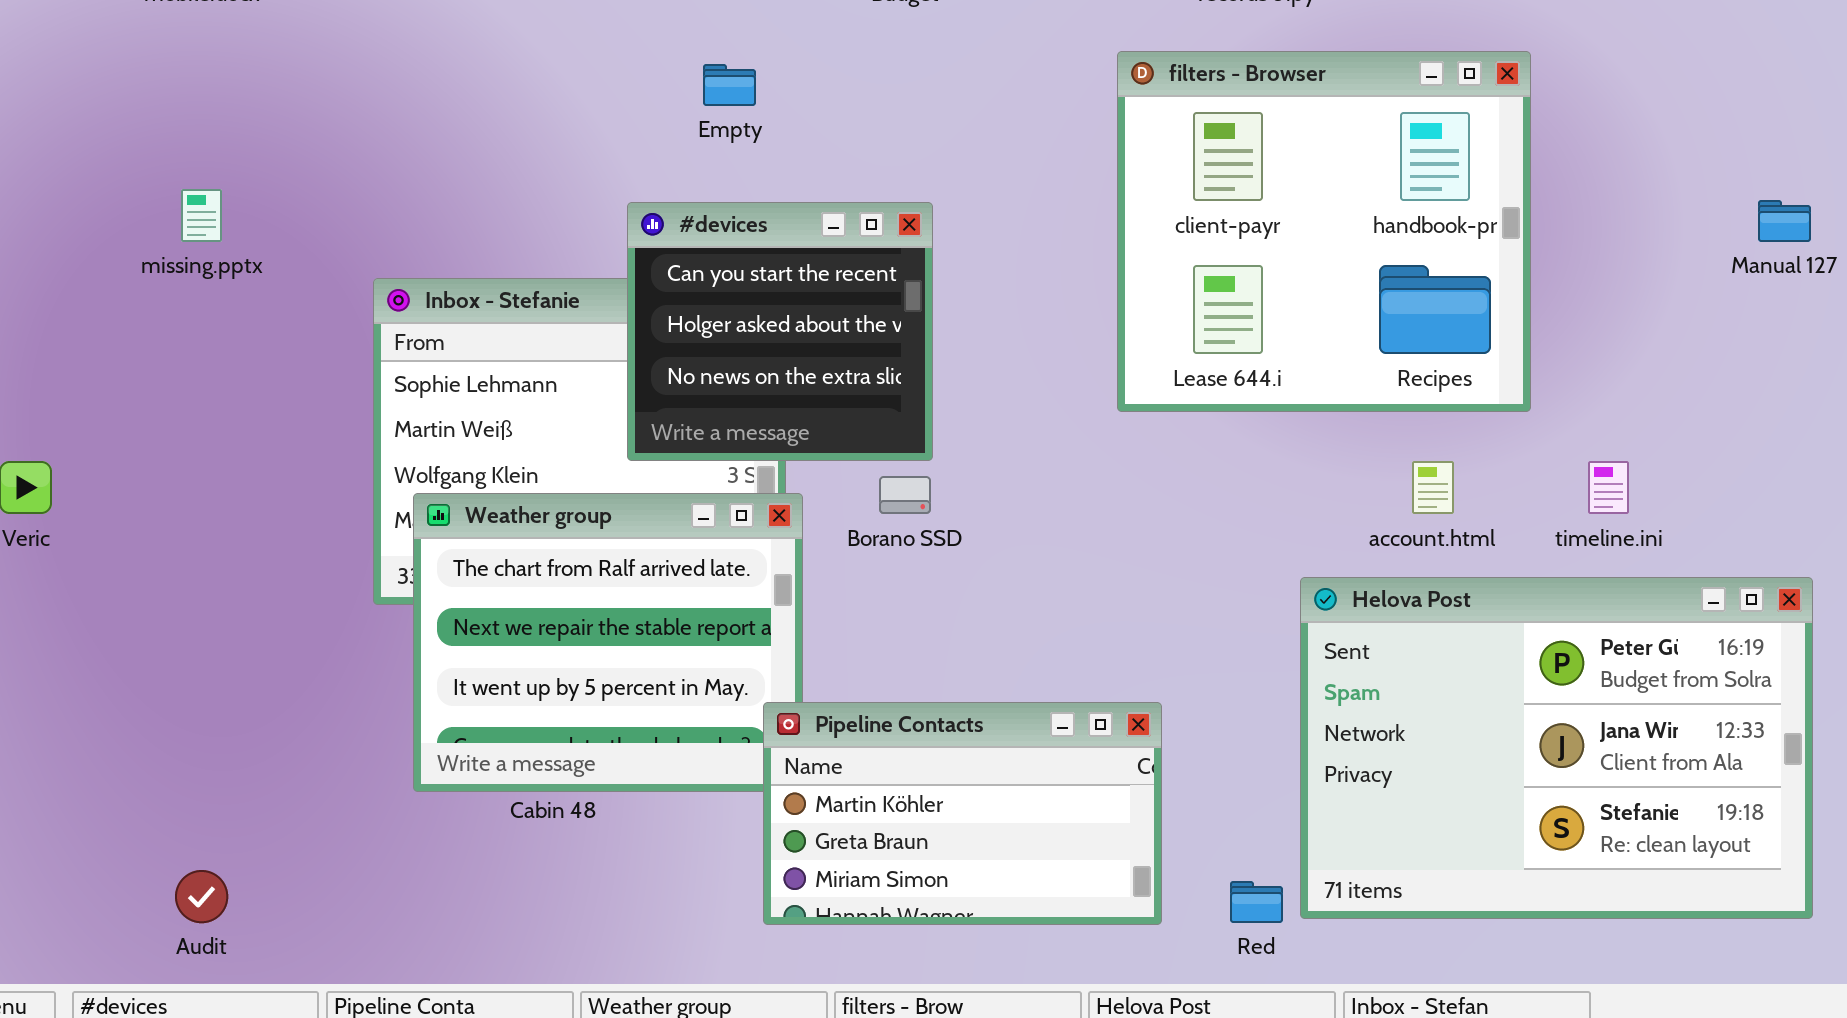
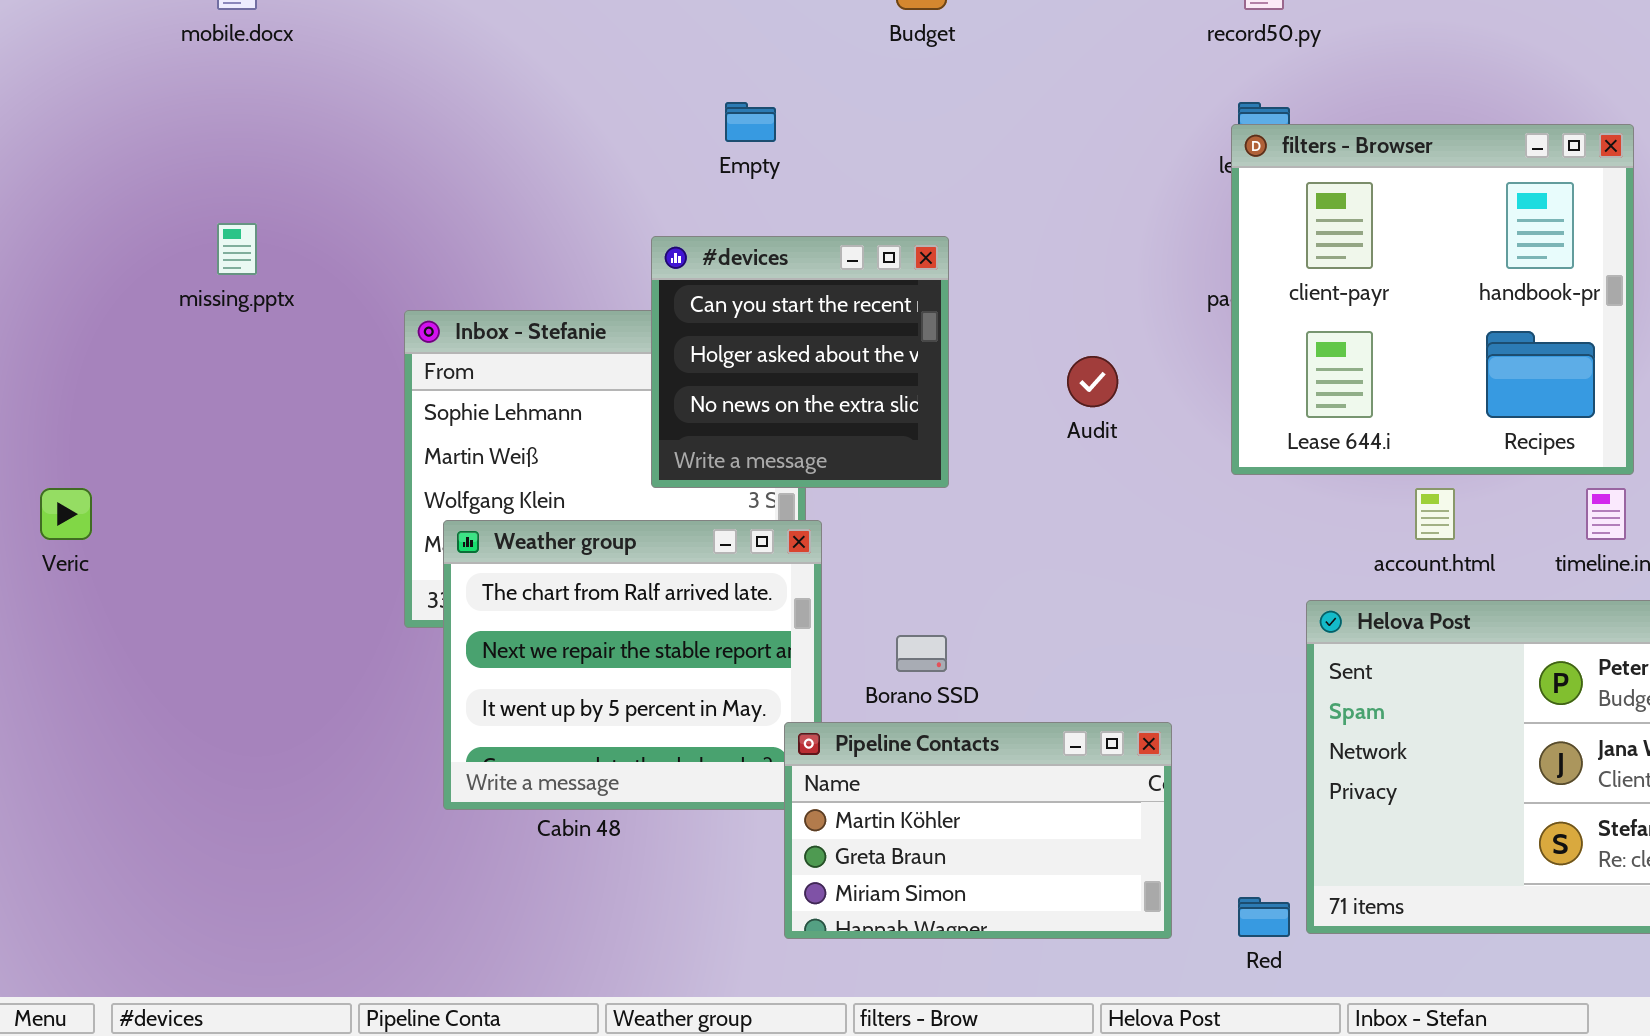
filters - Browser: [1117,51,1531,412] -> [1231,124,1634,475], moved
Borano SSD: [879,476,931,514] -> [896,635,947,672], moved
Audit: [175,870,228,923] -> [1067,356,1118,407], moved

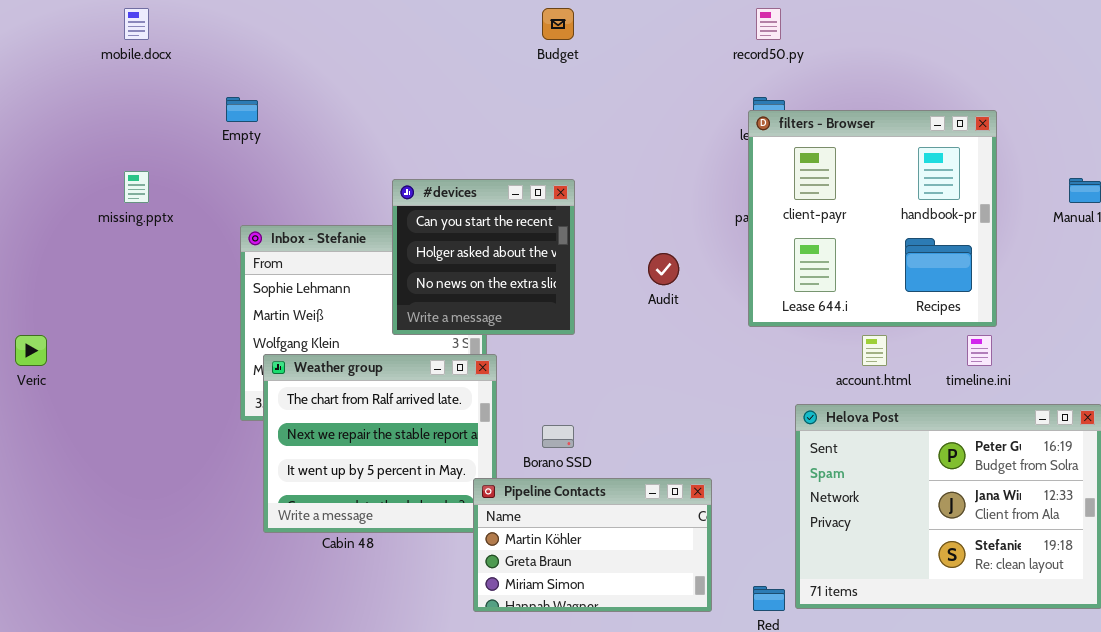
Empty: [725,102,776,142] -> [226,97,258,122], moved

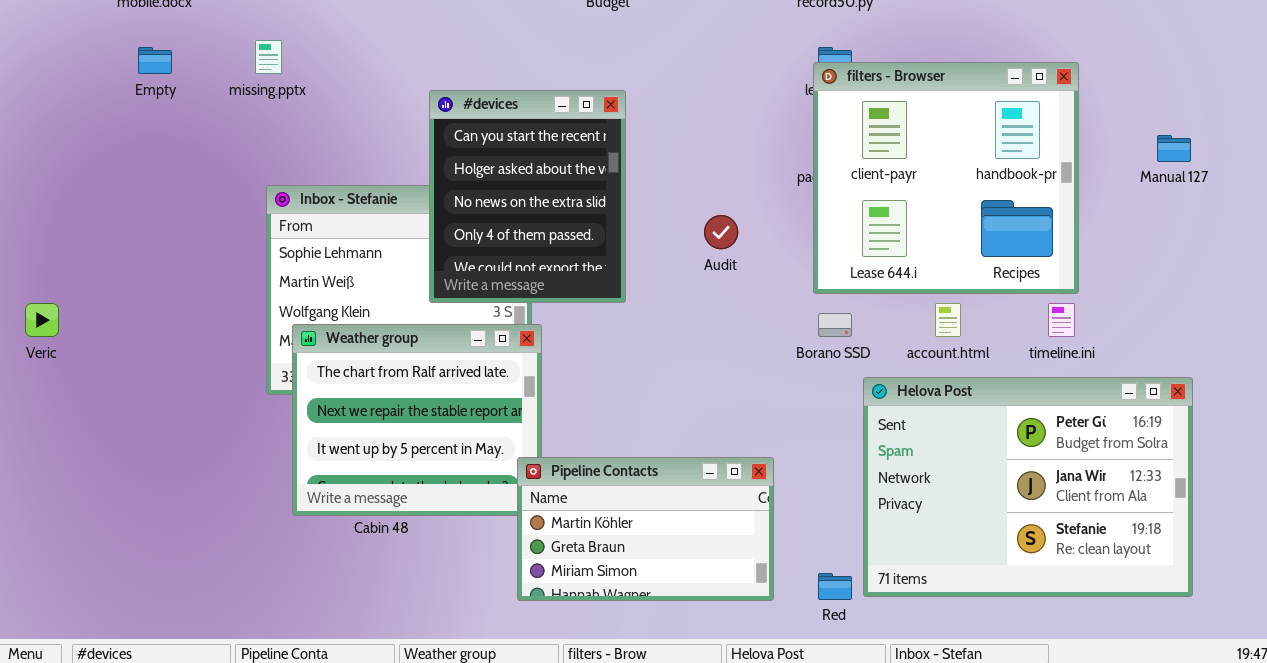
Empty: [226,97,258,122] -> [138,47,172,74], moved
missing.pptx: [124,171,149,203] -> [255,40,282,74], moved
#devices: [392,179,575,335] -> [429,90,626,303], resized
Borano SSD: [542,425,574,448] -> [818,313,852,337], moved

